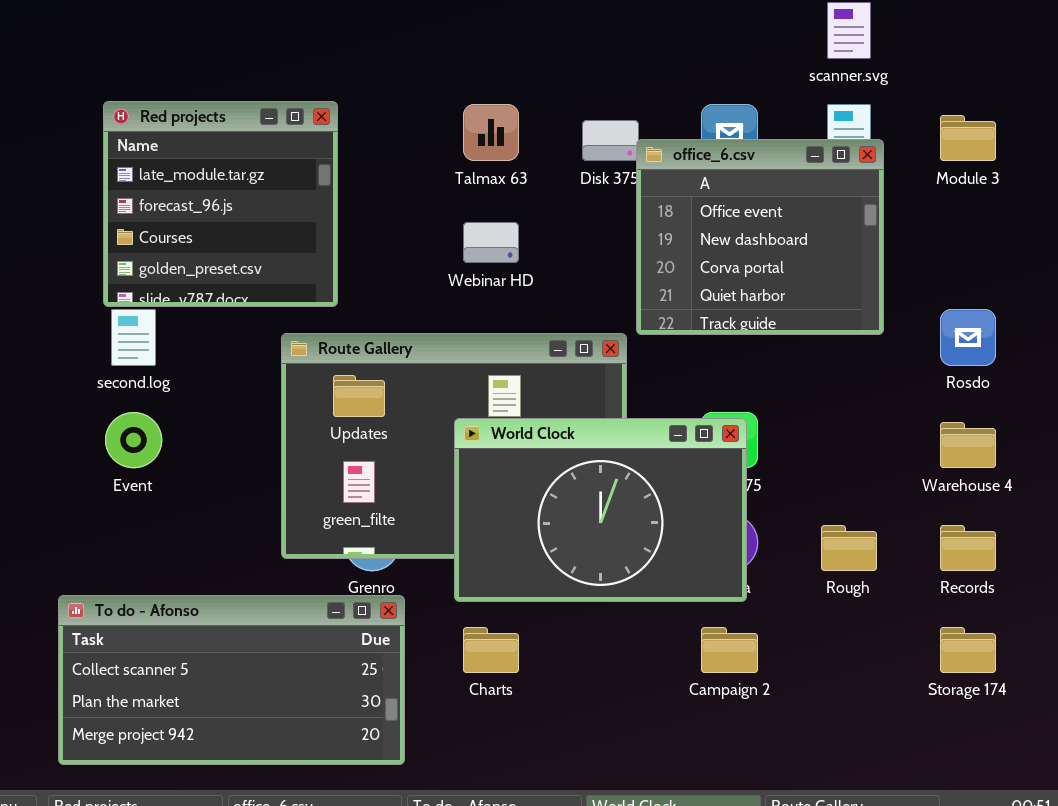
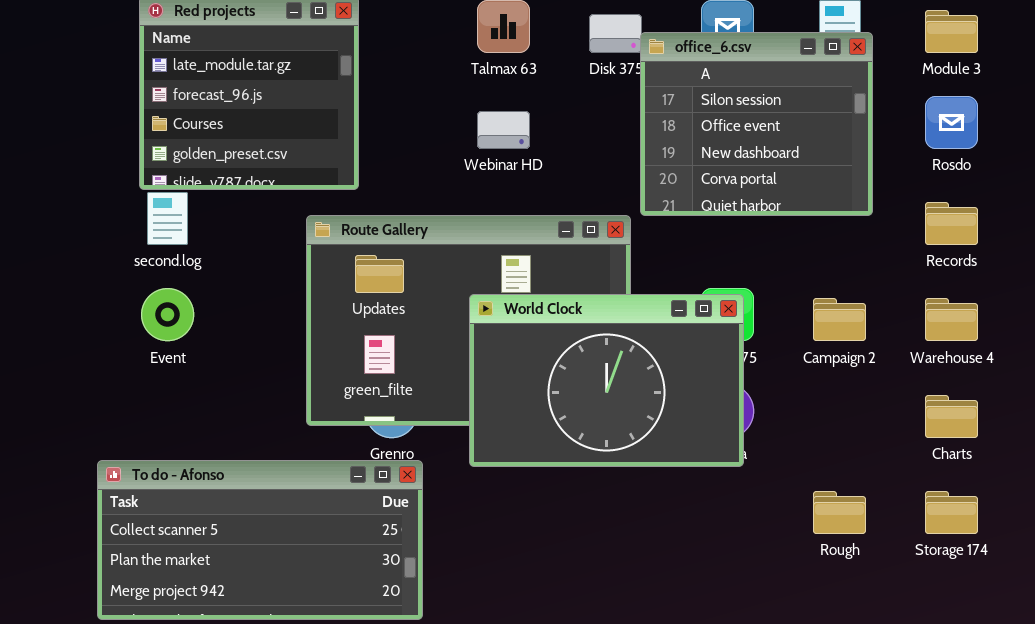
office_6.csv: [636,139,884,335] -> [640,32,873,216], scrolled up 1 row
Rosdo: [940,309,996,366] -> [925,96,978,149], moved
Rough: [821,525,877,571] -> [813,491,866,534], moved
Records: [940,525,996,571] -> [925,202,978,245], moved
Charts: [463,627,519,673] -> [925,395,978,438], moved
Campaign 2: [701,627,758,673] -> [813,298,866,341], moved

